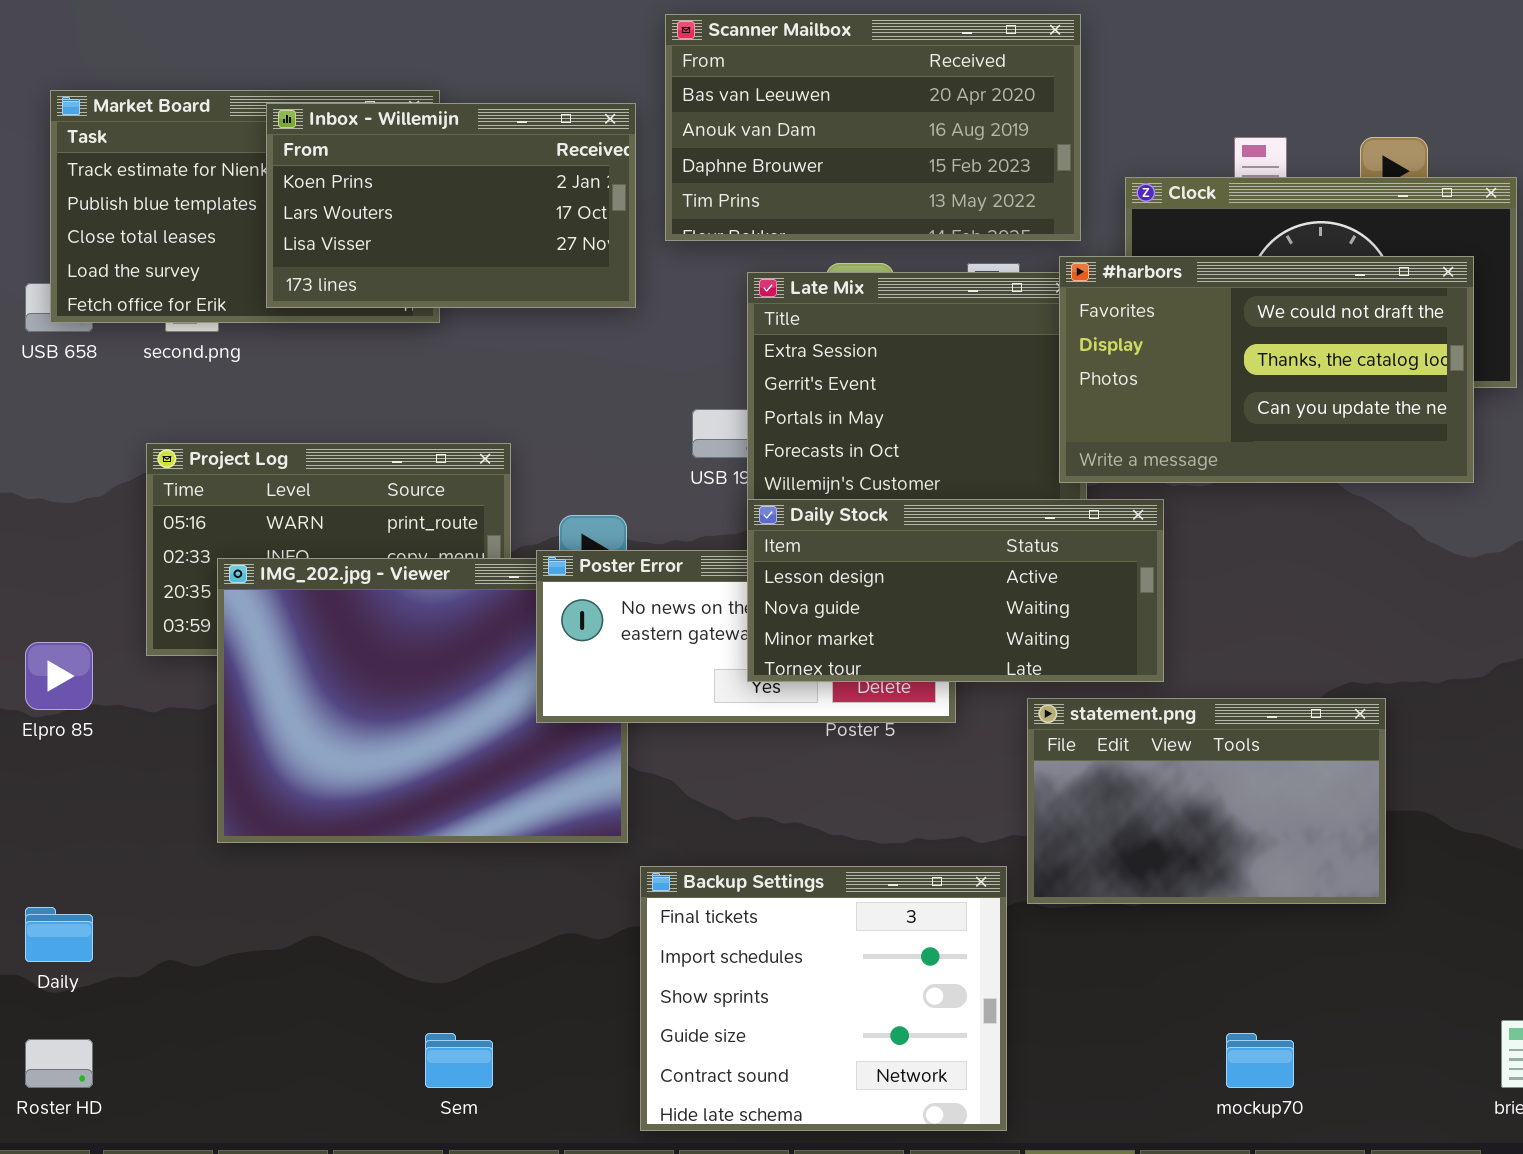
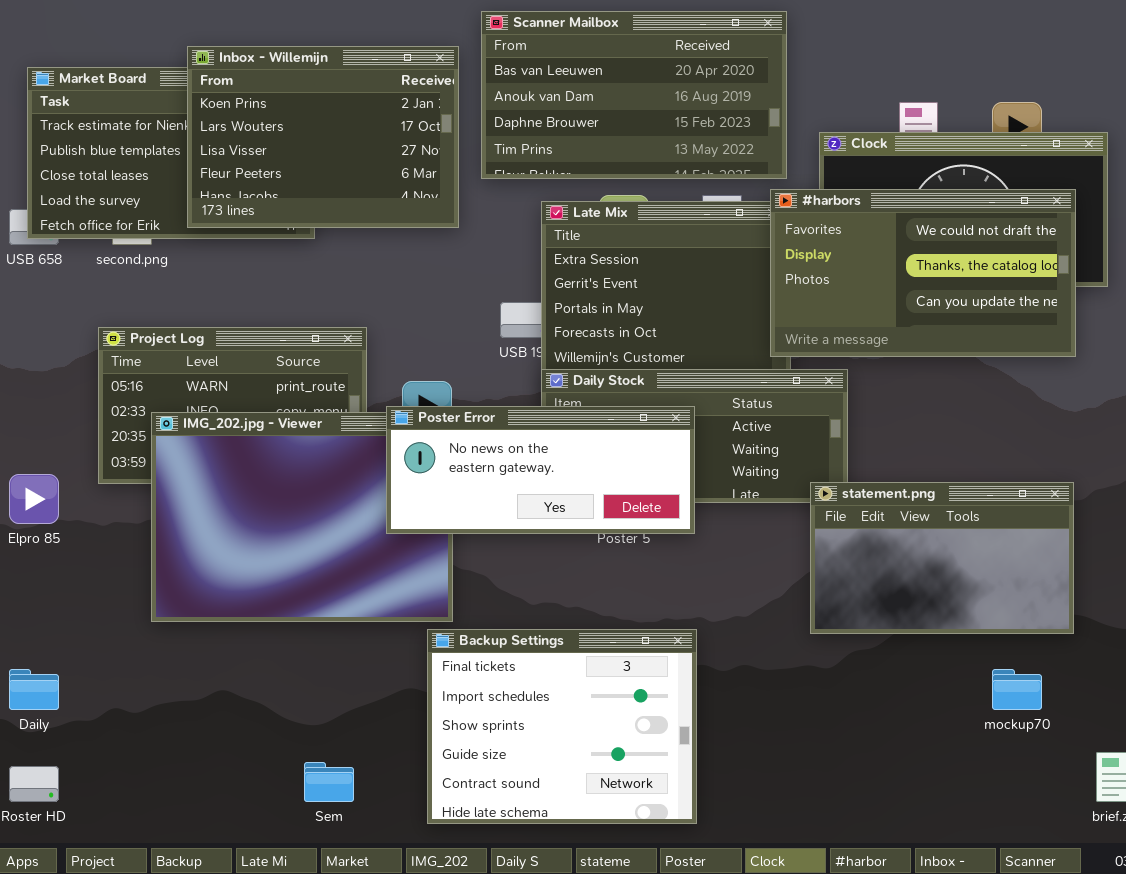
Inbox - Willemijn: [266,103,636,308] -> [187,46,459,228], resized
Poster Error: [536,550,956,723] -> [386,406,695,534], raised
statement.png: [1027,698,1386,904] -> [810,482,1074,634], moved
Backup Settings: [640,866,1007,1131] -> [427,629,697,824], moved
mockup70: [1226,1033,1294,1088] -> [992,669,1042,710], moved

